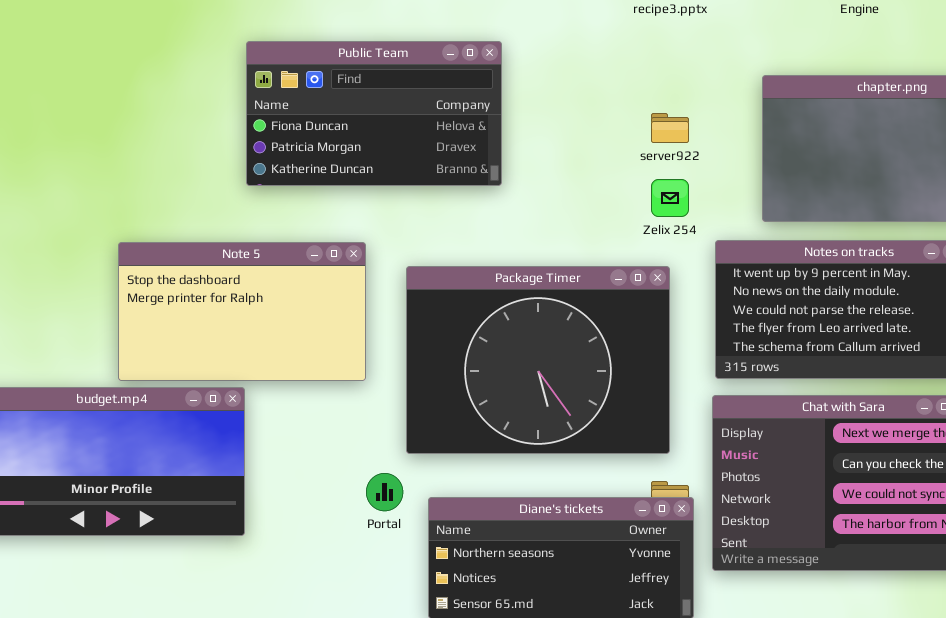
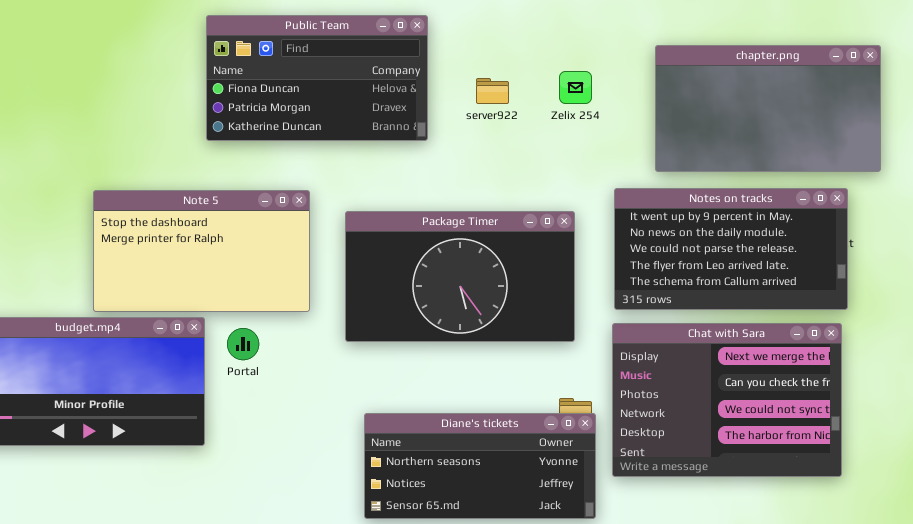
server922: [651,113,689,143] -> [476,78,509,104], moved
Zelix 254: [651,179,689,217] -> [559,71,592,104], moved
Package Timer: [406,266,670,454] -> [345,211,575,342], resized
Portal: [366,473,403,511] -> [227,328,259,360], moved

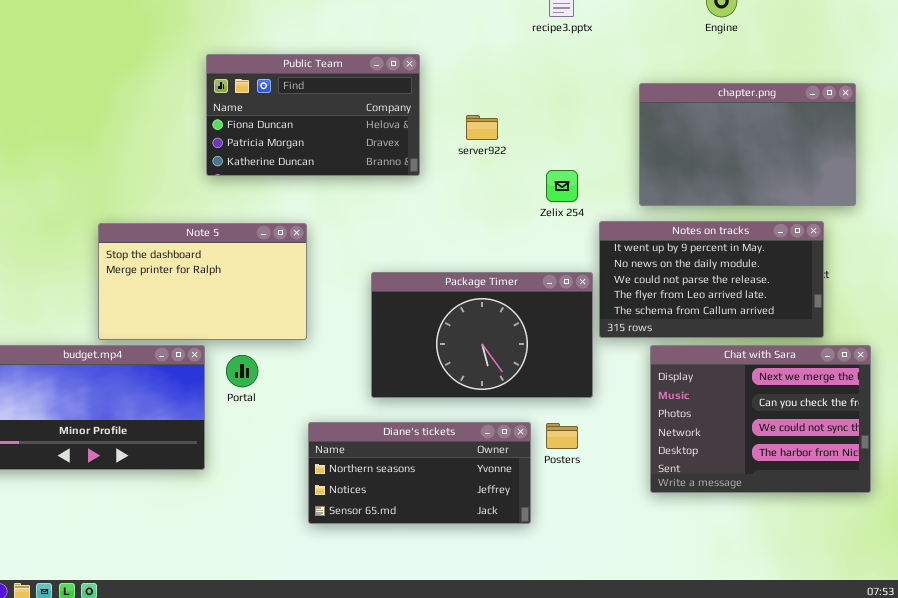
Zelix 254: [559,71,592,104] -> [546,170,578,202], moved
Package Timer: [345,211,575,342] -> [371,272,593,398], moved
Chat with Sara: [612,323,842,477] -> [650,345,871,493], moved
Diane's tickets: [364,413,596,519] -> [308,422,531,524], moved

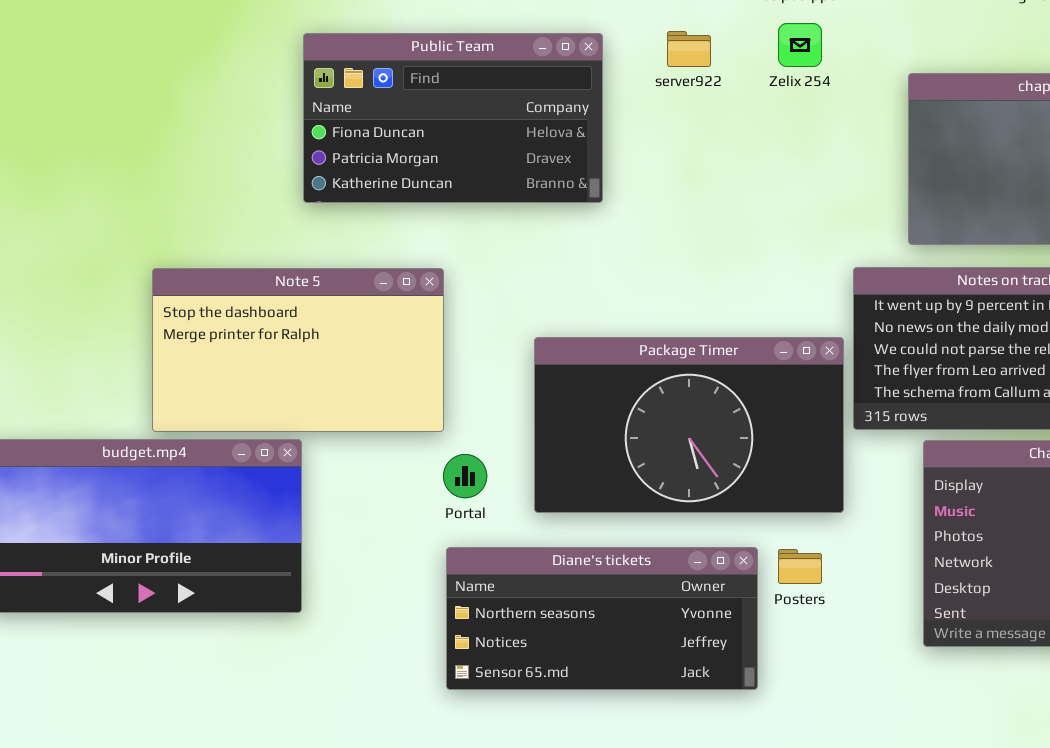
server922: [466,115,498,140] -> [667,31,711,67], moved
Zelix 254: [546,170,578,202] -> [778,23,822,67], moved
Portal: [226,355,258,387] -> [443,454,487,498], moved

